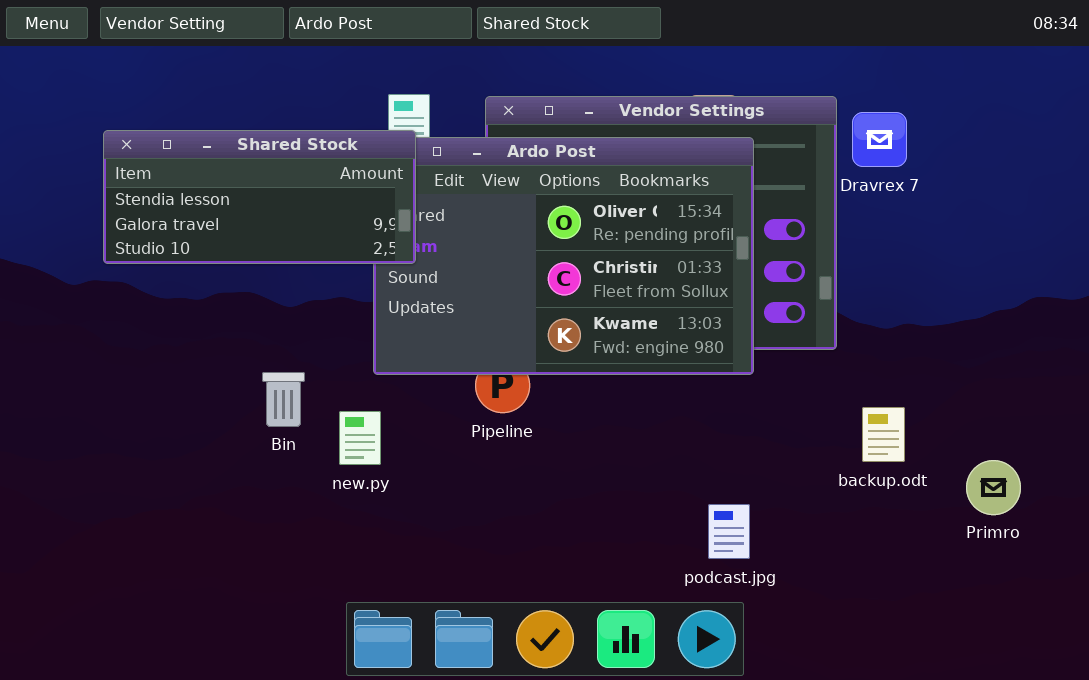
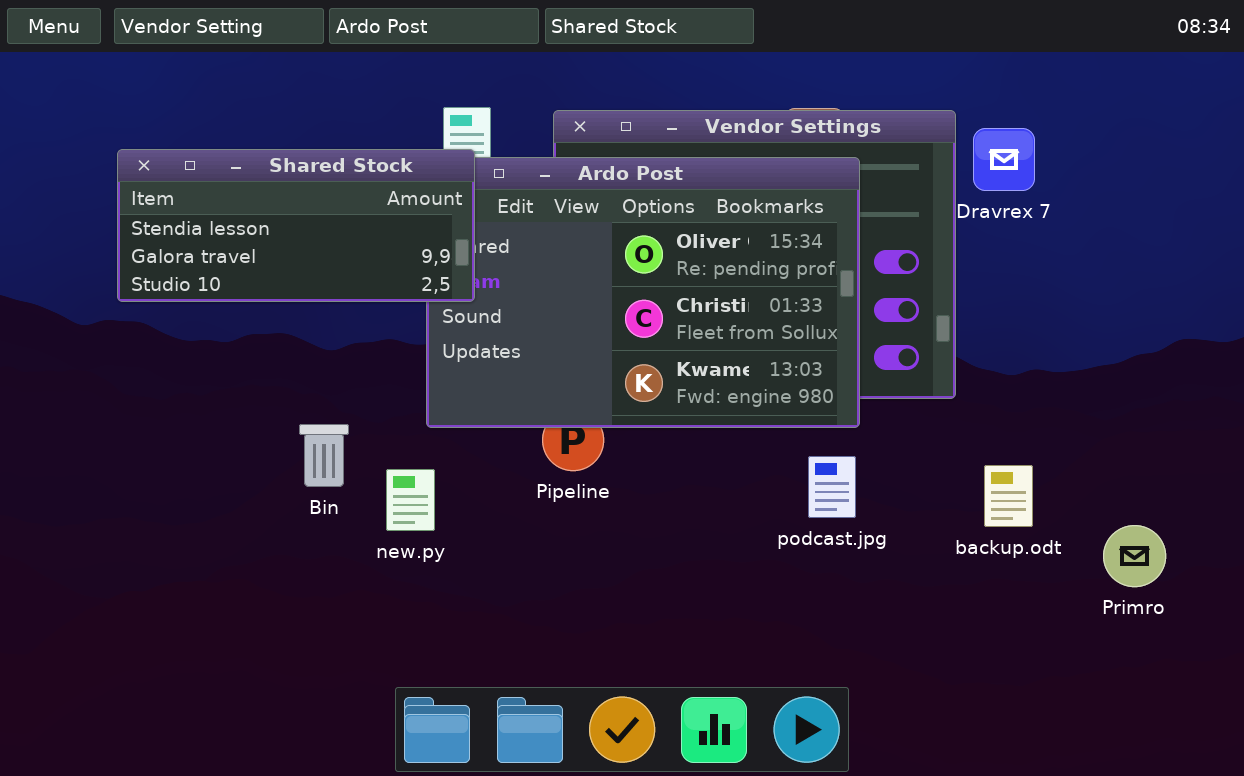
podcast.jpg: [708,504,750,559] -> [808,456,856,518], moved

